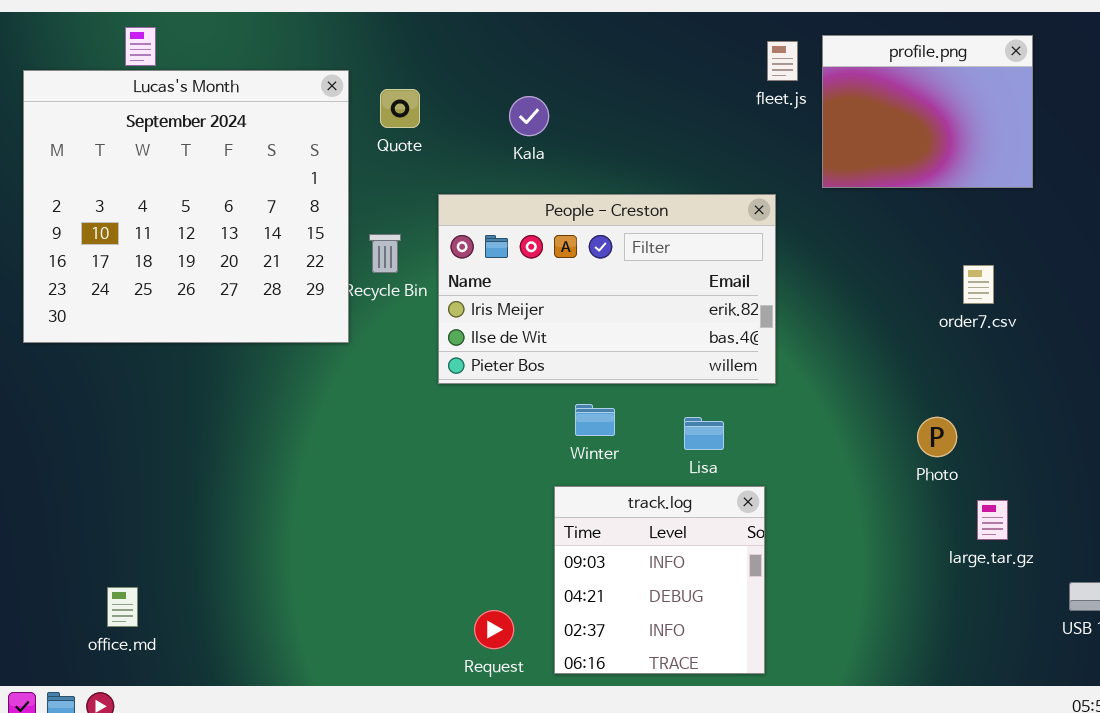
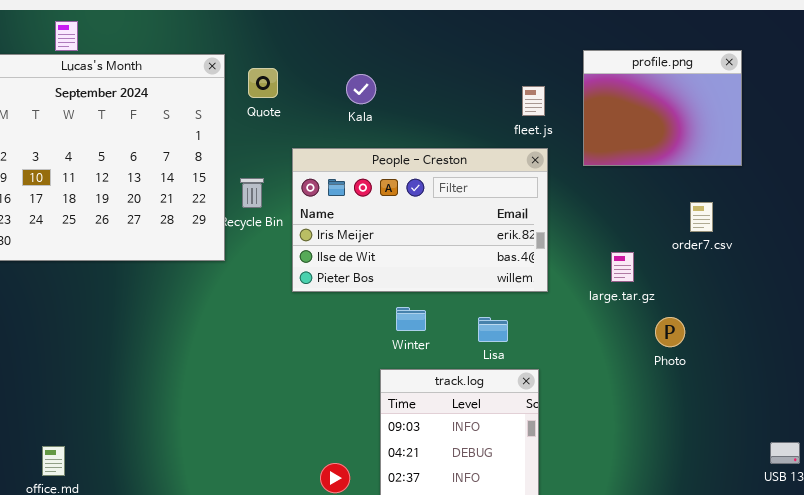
profile.png: [822,35,1033,188] -> [583,50,742,166], moved
fleet.js: [767,41,798,81] -> [522,86,545,116], moved
large.tar.gz: [977,500,1008,540] -> [611,252,634,282], moved

